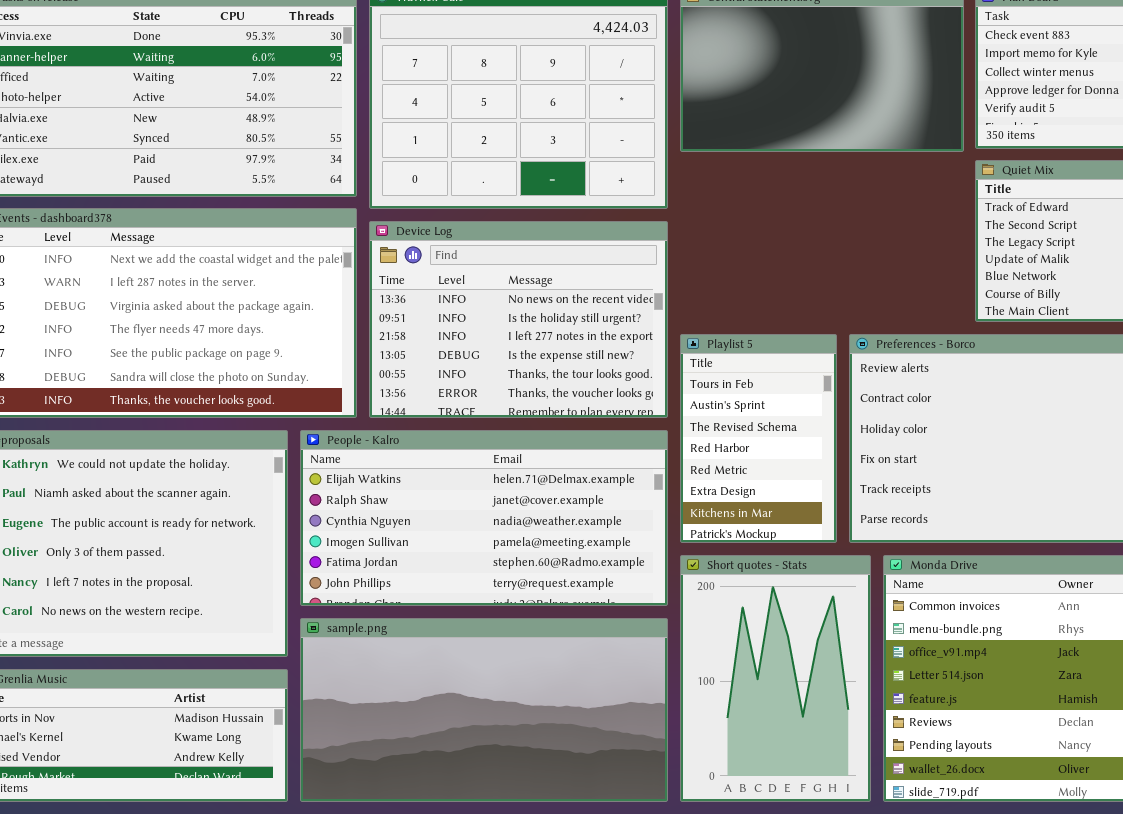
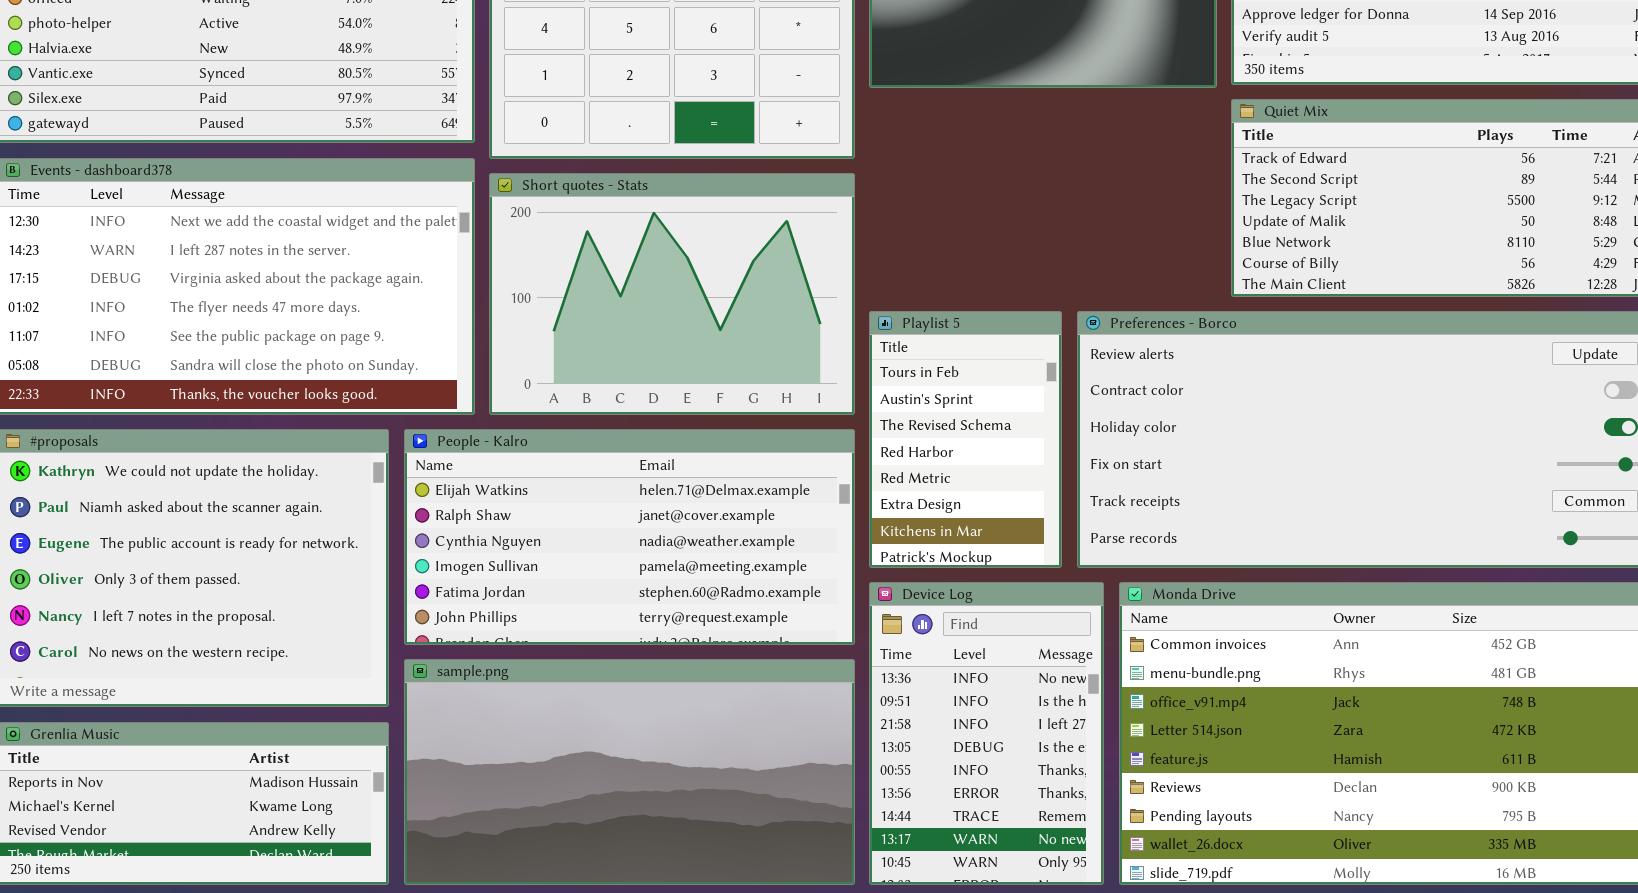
Device Log: [369,221,668,418] -> [869,582,1104,885], moved, resized
Short quotes - Stats: [680,555,871,802] -> [489,173,855,415], moved, resized

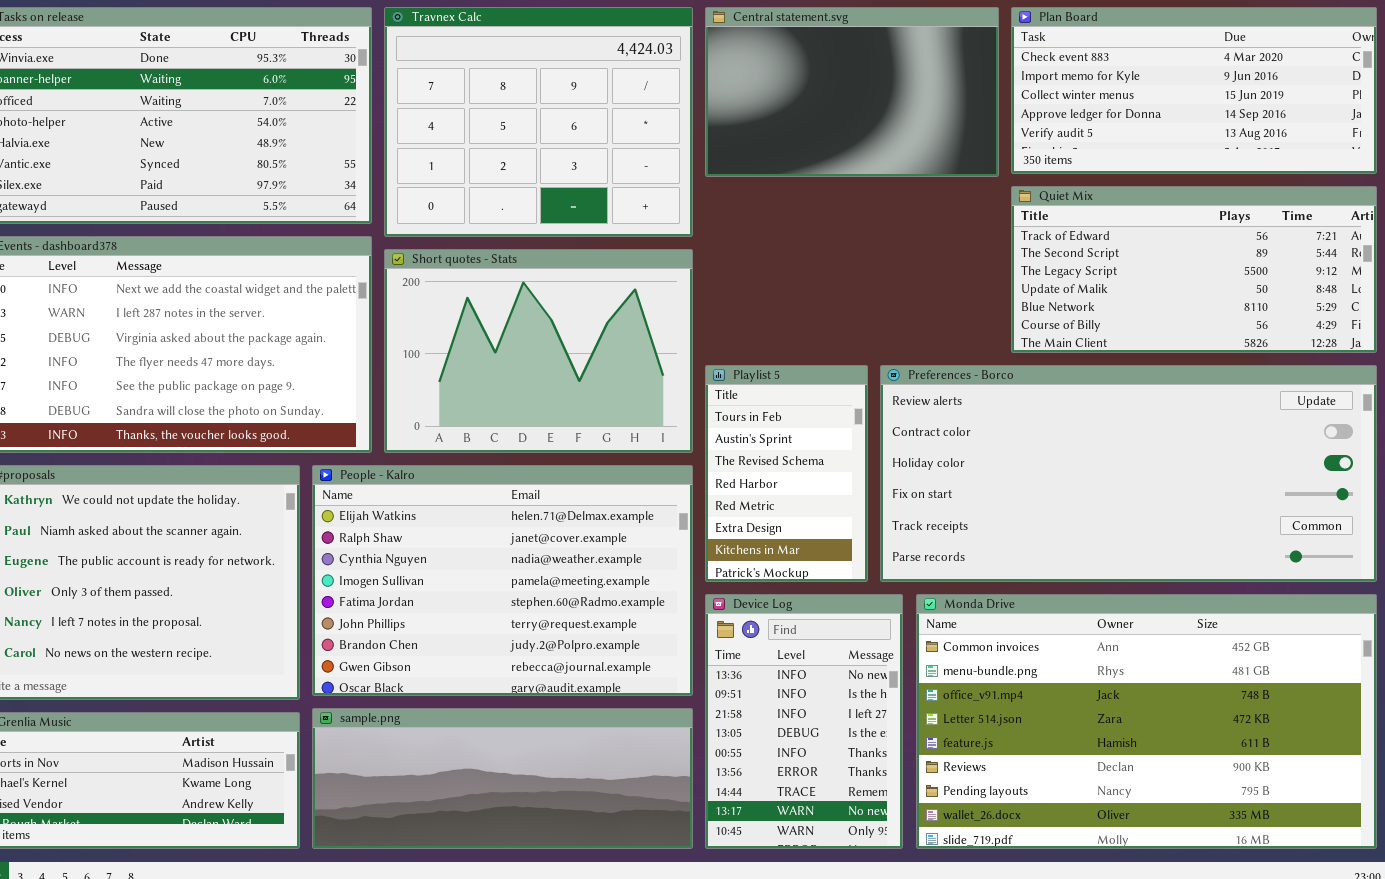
People - Kalro: [404,429,855,645] -> [312,465,693,696], resized
sample.png: [404,659,855,885] -> [312,708,693,849], resized

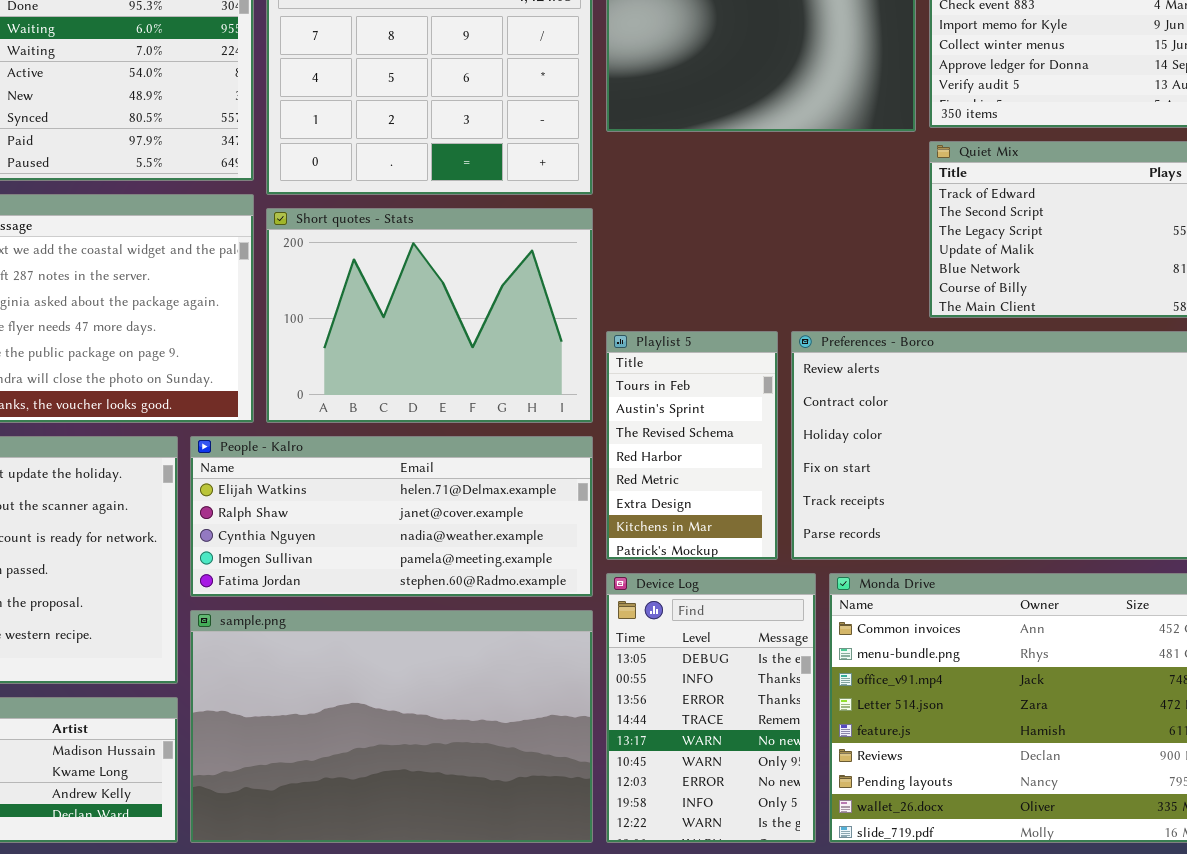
People - Kalro: [312,465,693,696] -> [190,436,593,597], resized
Device Log: [705,594,903,849] -> [606,573,816,843], scrolled down 3 rows
sample.png: [312,708,693,849] -> [190,610,593,843], resized

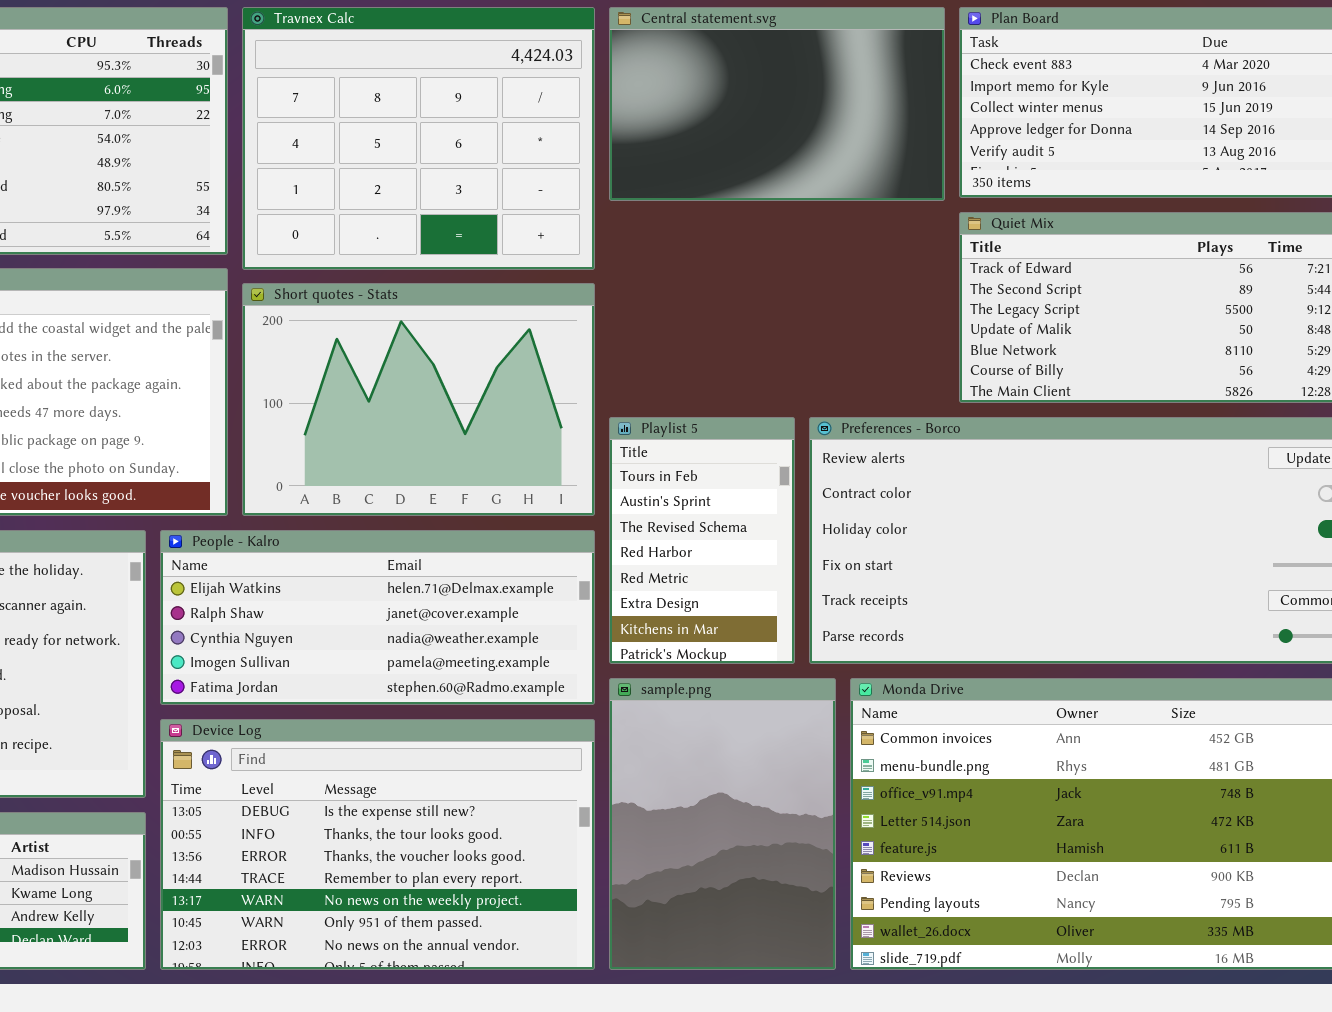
Device Log: [606,573,816,843] -> [160,719,595,970], moved, resized
sample.png: [190,610,593,843] -> [609,678,836,970], moved, resized

